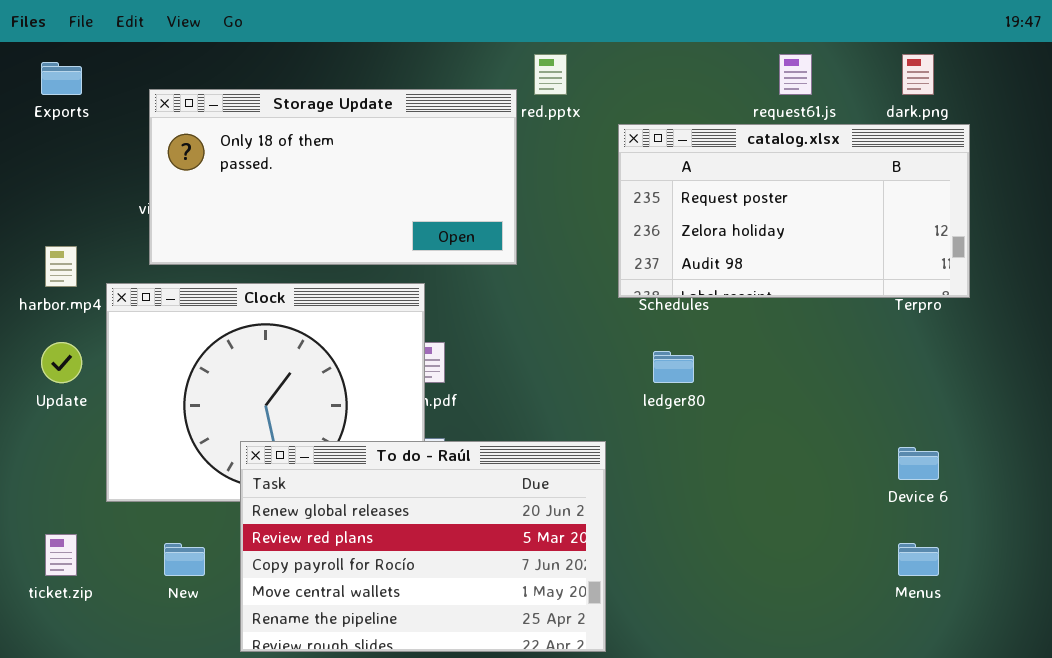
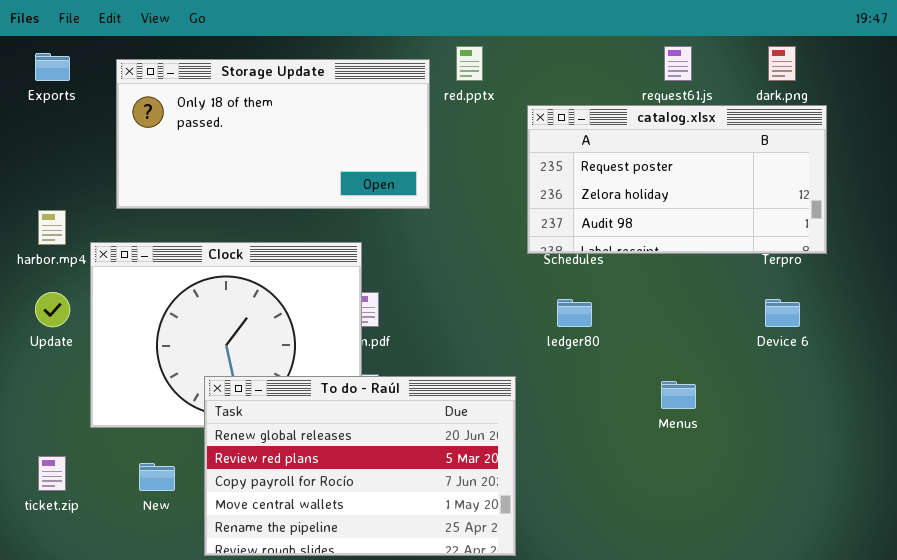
Storage Update: [149,89,517,265] -> [116,59,430,209], moved
Device 6: [898,447,939,480] -> [765,299,800,327], moved
Menus: [898,543,939,576] -> [661,381,696,409], moved

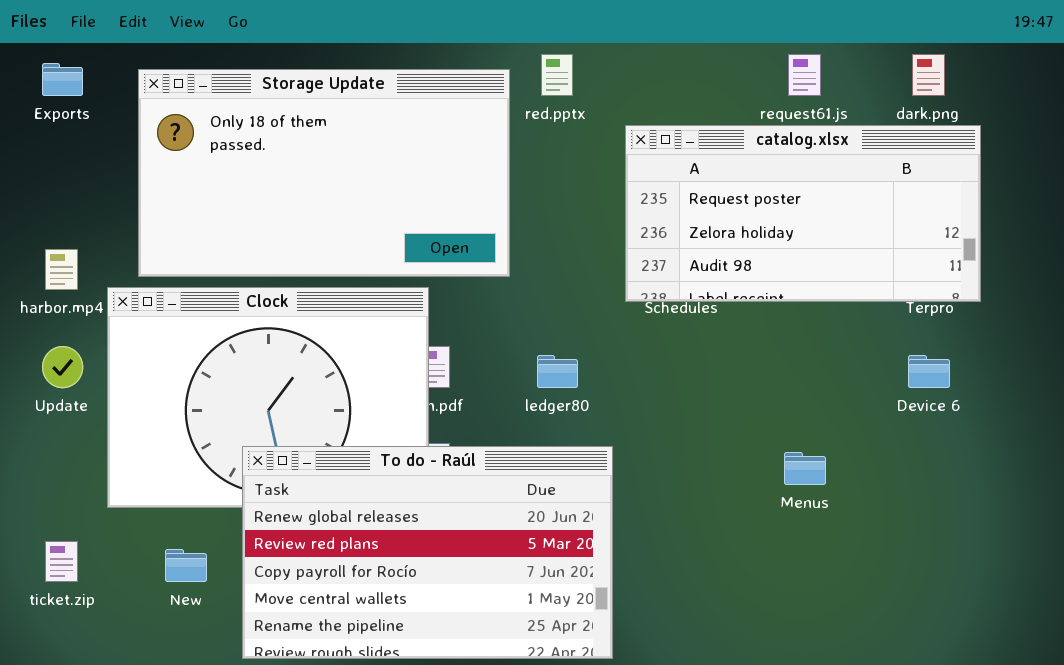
Storage Update: [116,59,430,209] -> [138,69,510,277], resized
ledger80: [557,299,592,327] -> [537,355,578,388], moved

